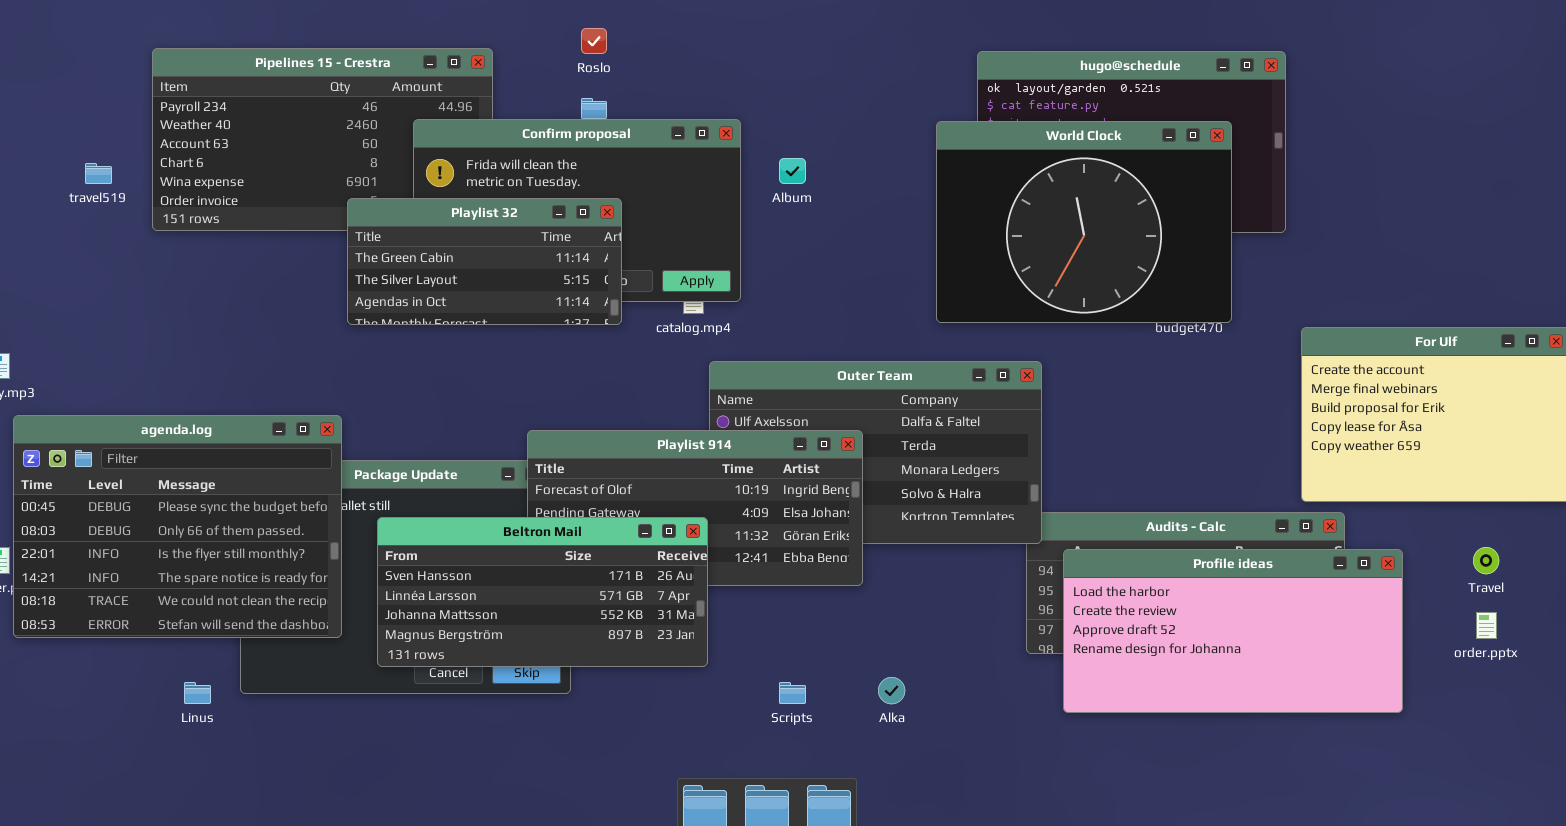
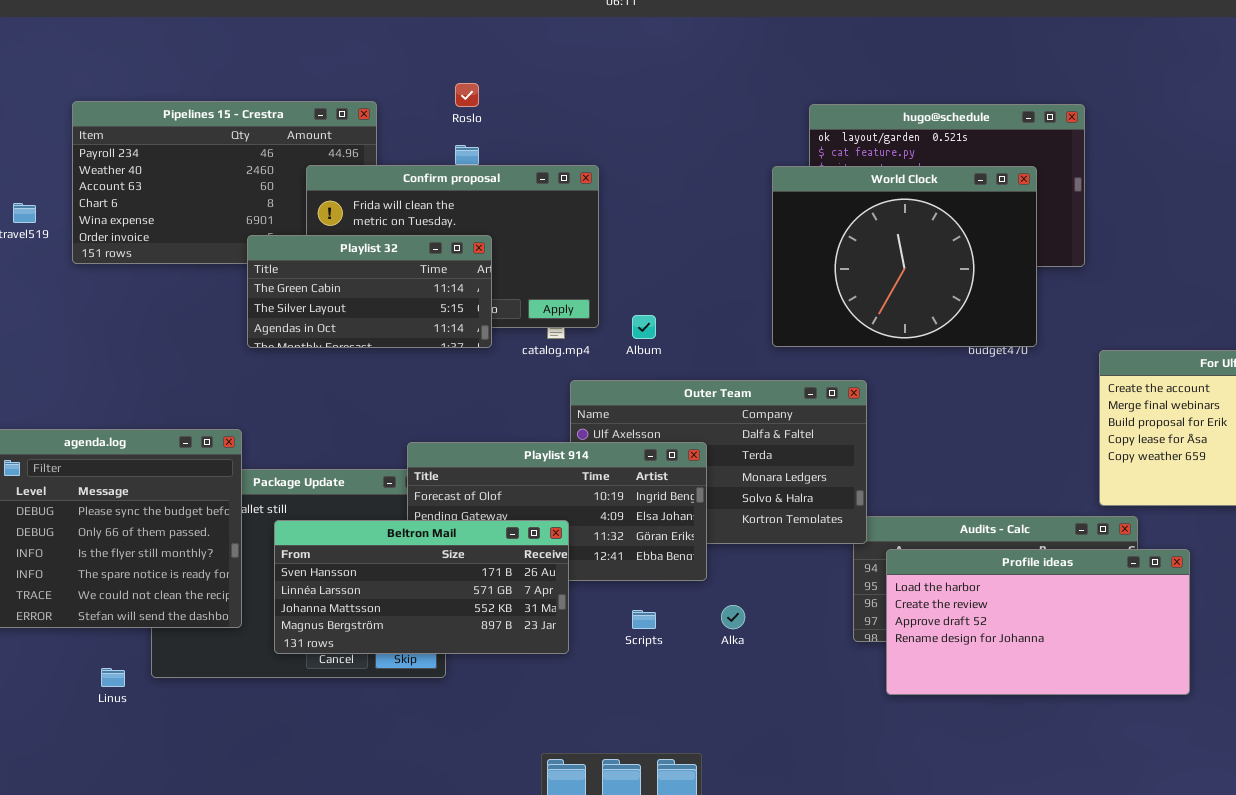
Album: [779,158,806,184] -> [632,315,656,339], moved
Alka: [878,677,905,704] -> [721,605,745,629], moved
Scripts: [779,682,806,704] -> [632,610,656,629], moved

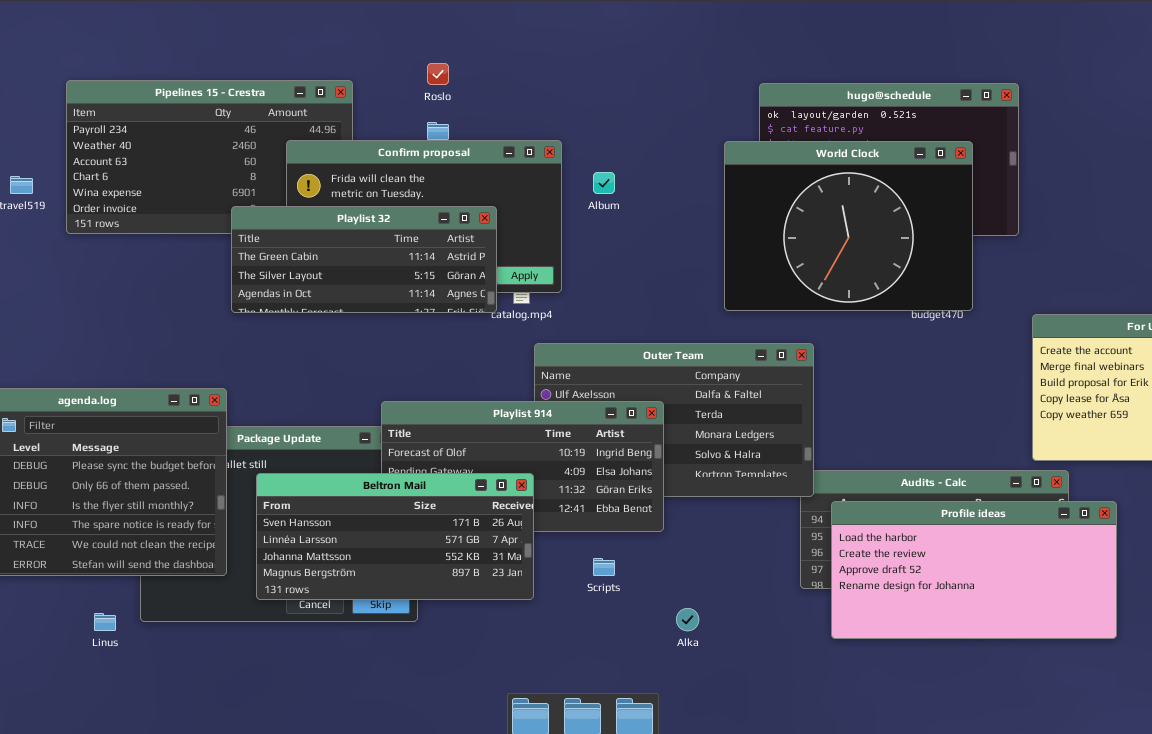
Playlist 32: [247,235,492,348] -> [231,206,497,313], resized
Album: [632,315,656,339] -> [593,172,615,194], moved
Alka: [721,605,745,629] -> [676,608,699,631], moved

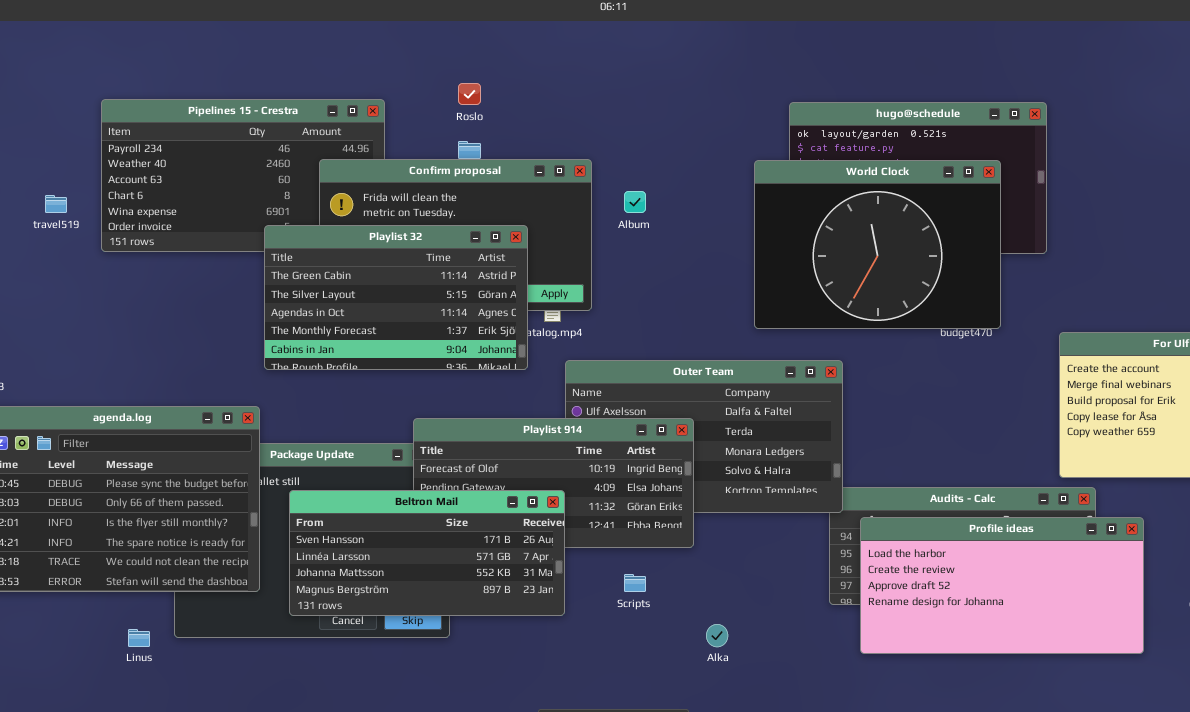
Playlist 32: [231,206,497,313] -> [264,225,528,370], resized

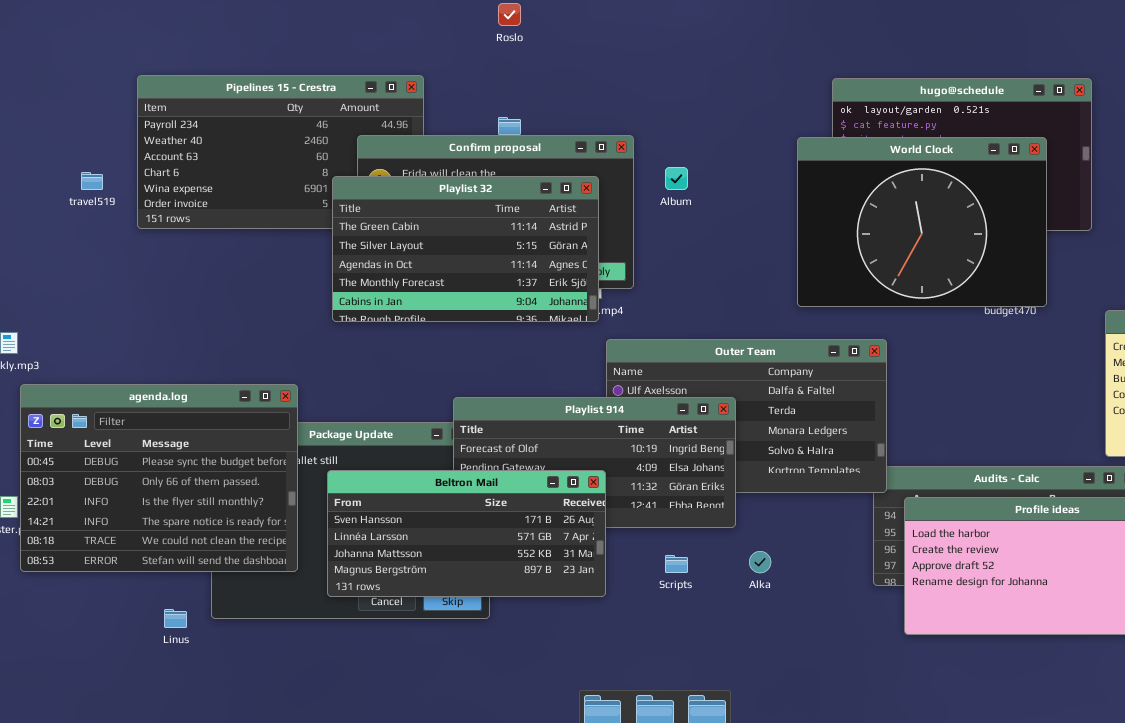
Roslo: [458,83,481,105] -> [498,3,521,26], moved
Playlist 32: [264,225,528,370] -> [332,176,599,322], moved
Alka: [706,624,728,647] -> [749,551,771,573], moved

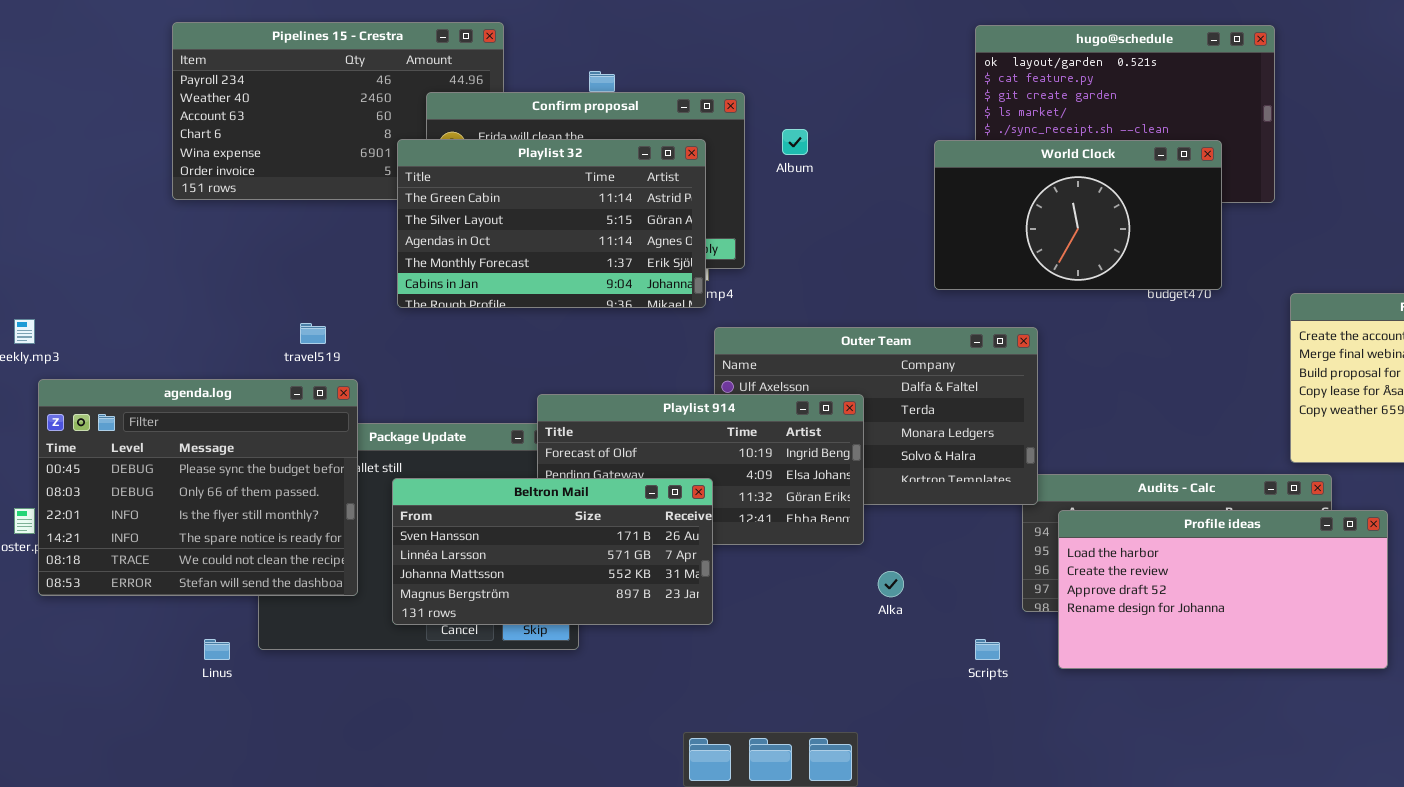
World Clock: [797,137,1047,307] -> [934,140,1222,290], resized
travel519: [81,172,103,190] -> [300,323,326,344], moved
Scripts: [665,555,688,573] -> [975,639,1000,660], moved

